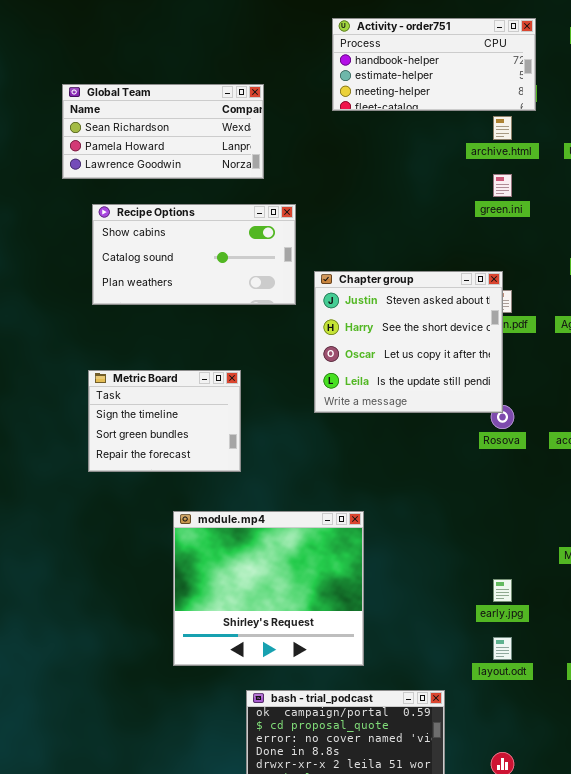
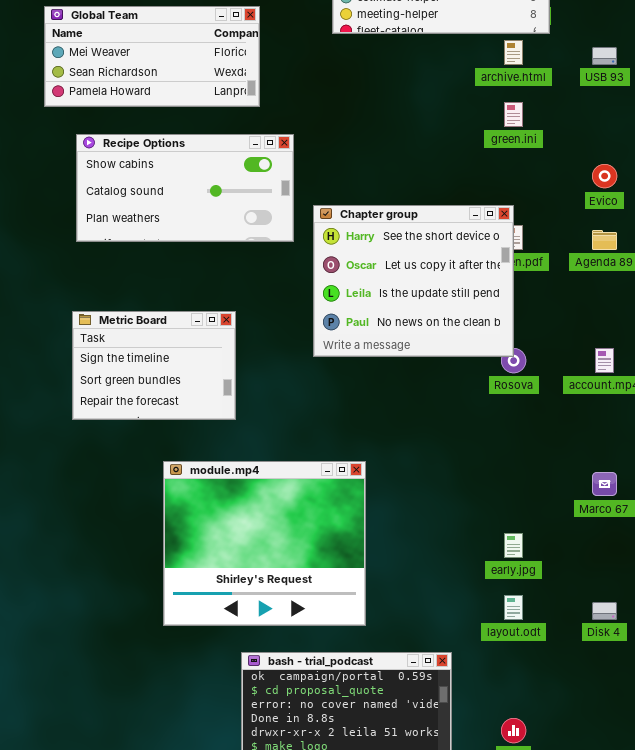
Global Team: [62,84,264,179] -> [44,6,260,107], scrolled up 1 row
Chapter group: [314,271,503,413] -> [313,205,514,357], scrolled down 1 row

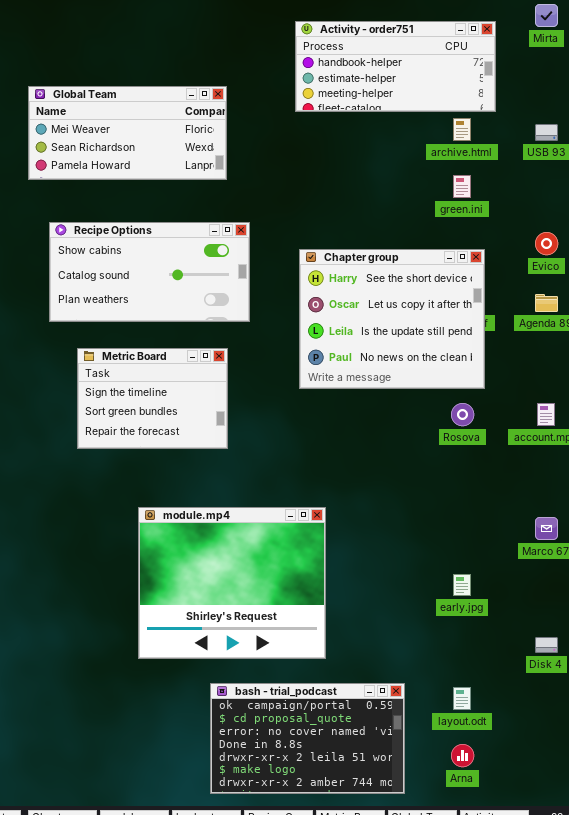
Recipe Options: [76,134,294,242] -> [49,222,250,322], moved
Chapter group: [313,205,514,357] -> [299,249,485,389], moved
Metric Board: [72,311,236,420] -> [77,348,228,449], moved
layout.odt: [504,595,523,620] -> [453,687,471,710], moved

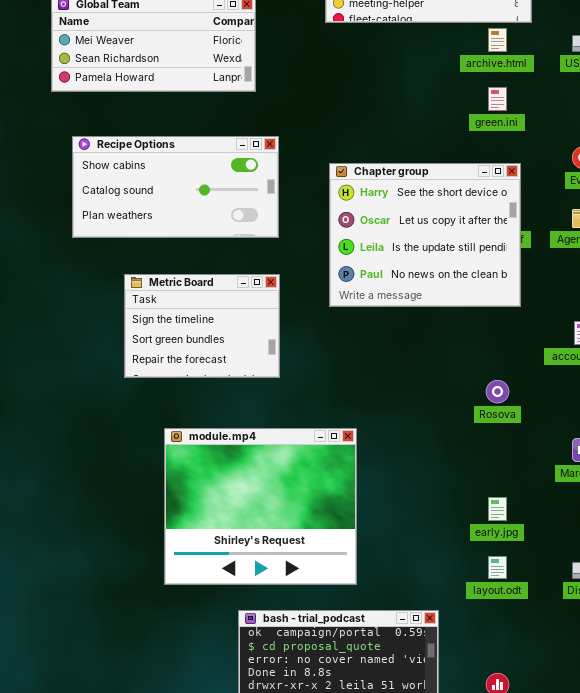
Metric Board: [77,348,228,449] -> [124,274,280,378], moved
Rosova: [451,403,474,426] -> [486,380,509,403], moved
layout.odt: [453,687,471,710] -> [488,556,507,579], moved

